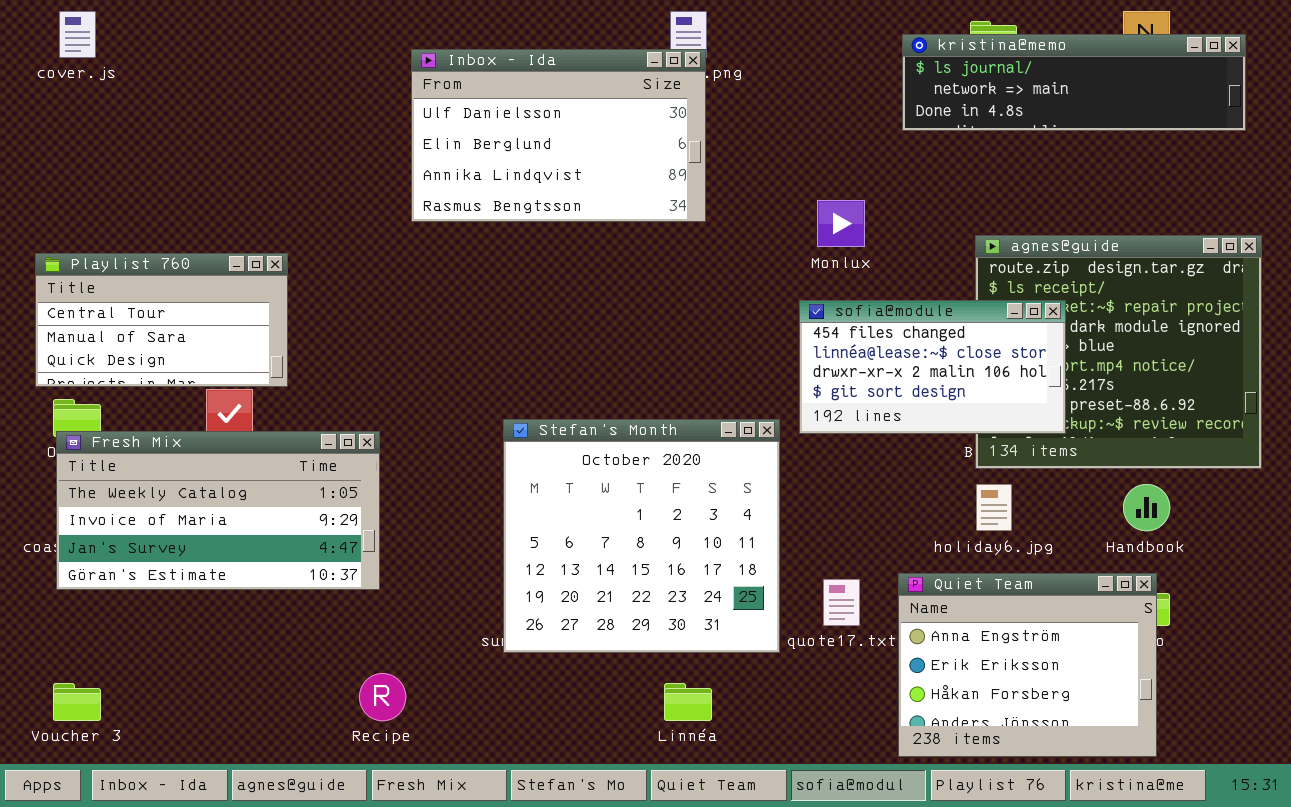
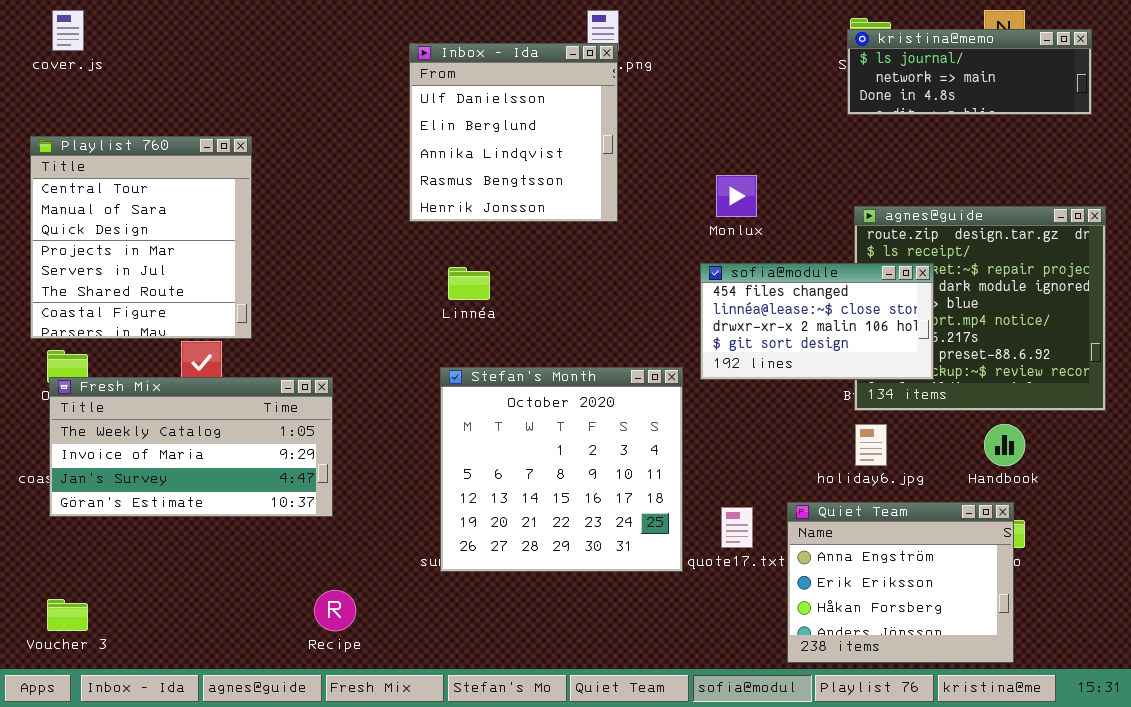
kristina@memo: [902,34,1246,131] -> [847,29,1092,115], resized
Inbox - Ida: [411,49,706,222] -> [409,43,618,222], resized
Playlist 760: [35,253,288,387] -> [30,136,252,339], resized
Linnéa: [664,683,712,721] -> [448,267,490,300], moved

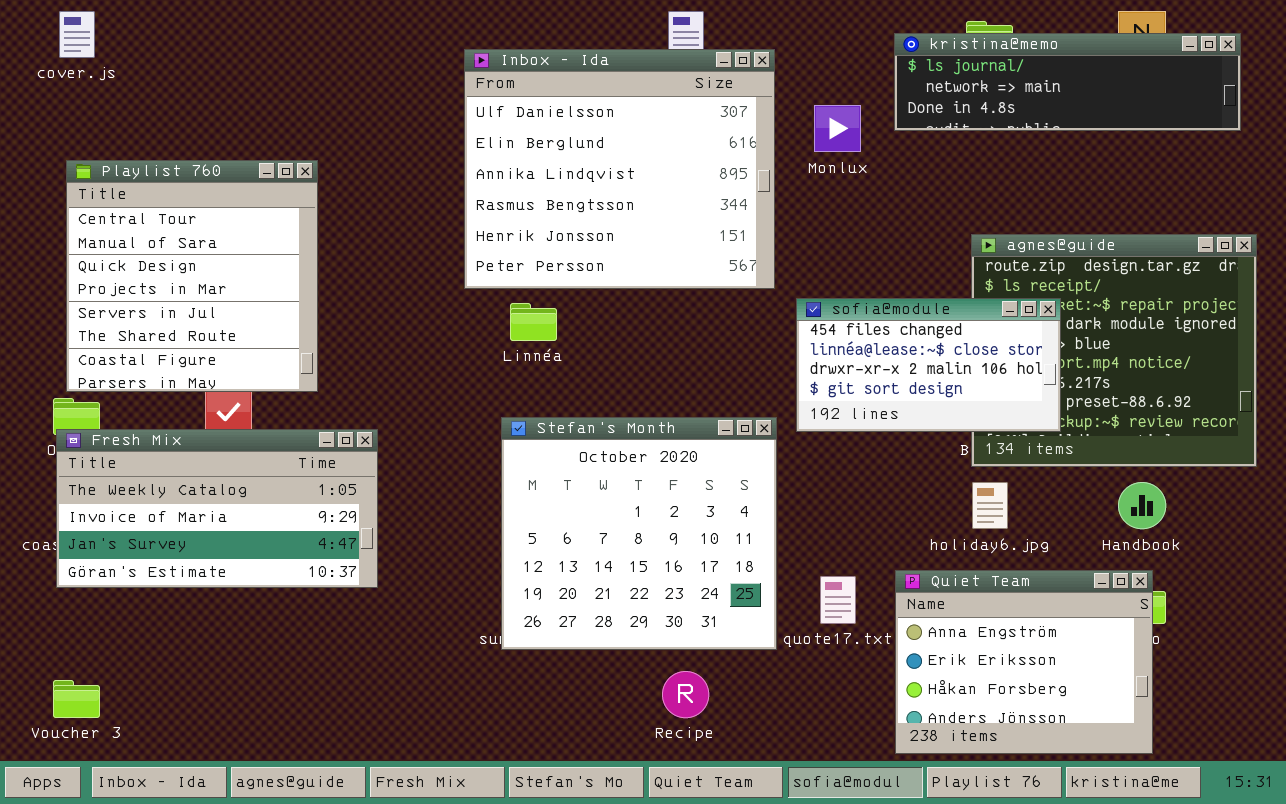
kristina@memo: [847,29,1092,115] -> [894,33,1241,131], resized
Inbox - Ida: [409,43,618,222] -> [464,49,775,289], resized
Playlist 760: [30,136,252,339] -> [66,160,318,392], moved
Monlux: [716,175,757,217] -> [814,105,861,152], moved
Recipe: [314,590,356,631] -> [662,671,709,718], moved

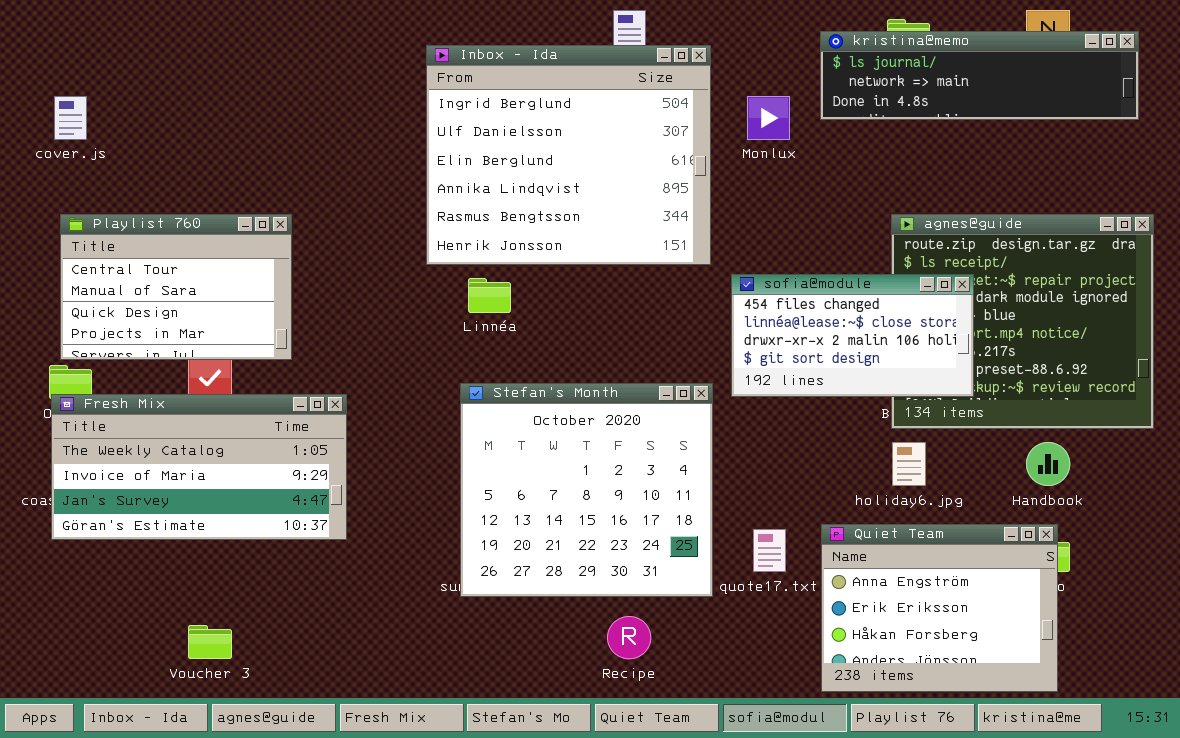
cover.js: [59,11,95,58] -> [54,96,87,140], moved
Inbox - Ida: [464,49,775,289] -> [426,45,711,265], scrolled up 1 row
Playlist 760: [66,160,318,392] -> [60,214,292,360], resized
Voucher 3: [53,680,100,718] -> [188,625,232,659], moved

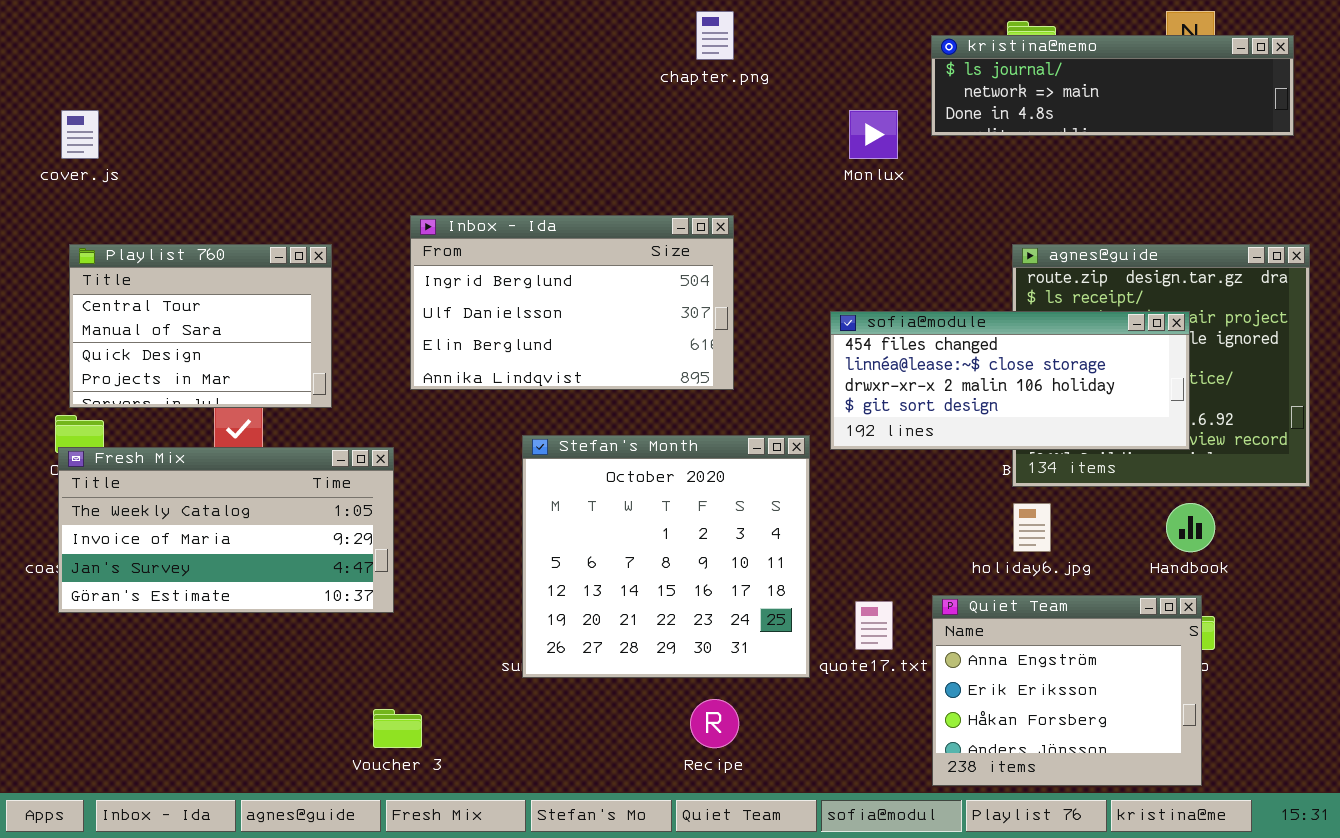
Inbox - Ida: [426,45,711,265] -> [410,215,734,390], moved, resized
sofia@module: [731,274,974,397] -> [830,311,1190,450], resized
Voucher 3: [188,625,232,659] -> [373,709,422,748], moved

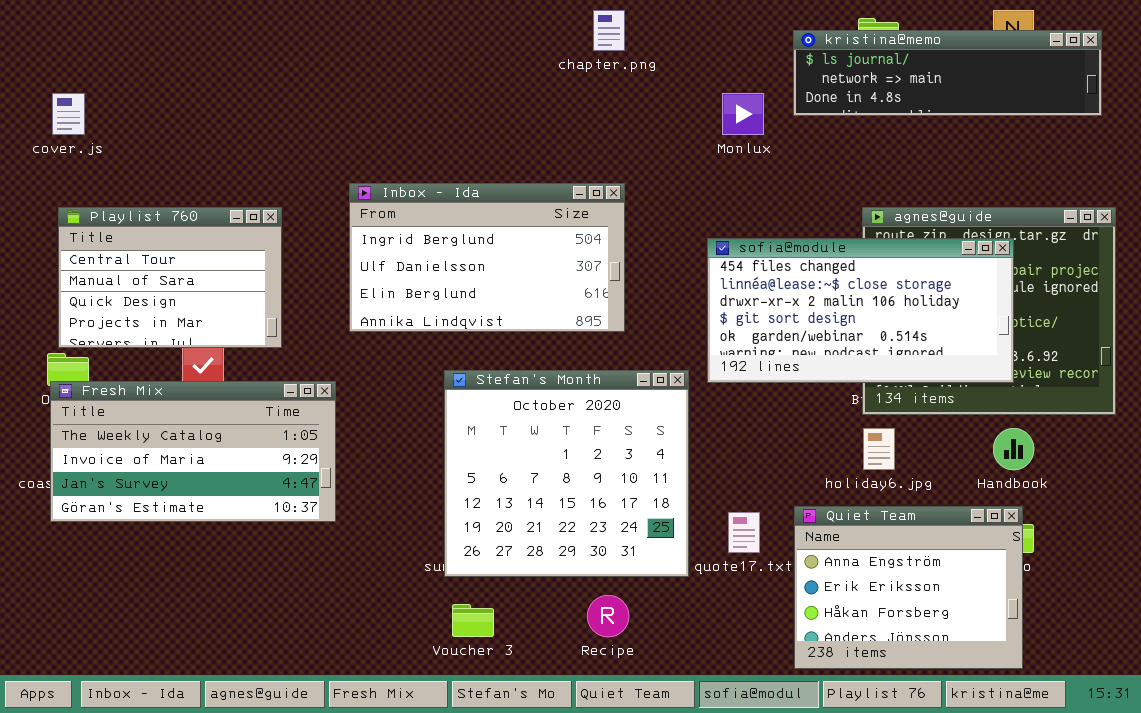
sofia@module: [830,311,1190,450] -> [707,238,1014,383], resized
Voucher 3: [373,709,422,748] -> [452,604,494,637], moved

